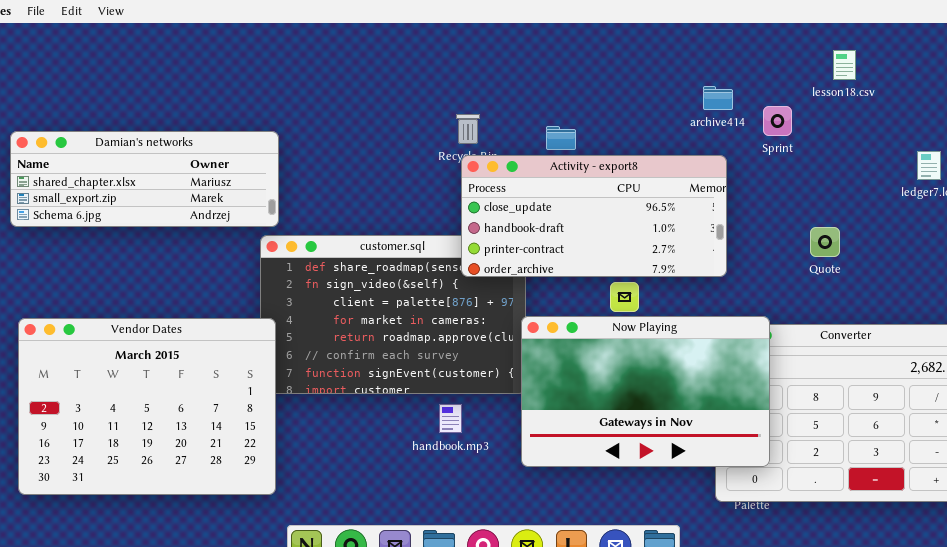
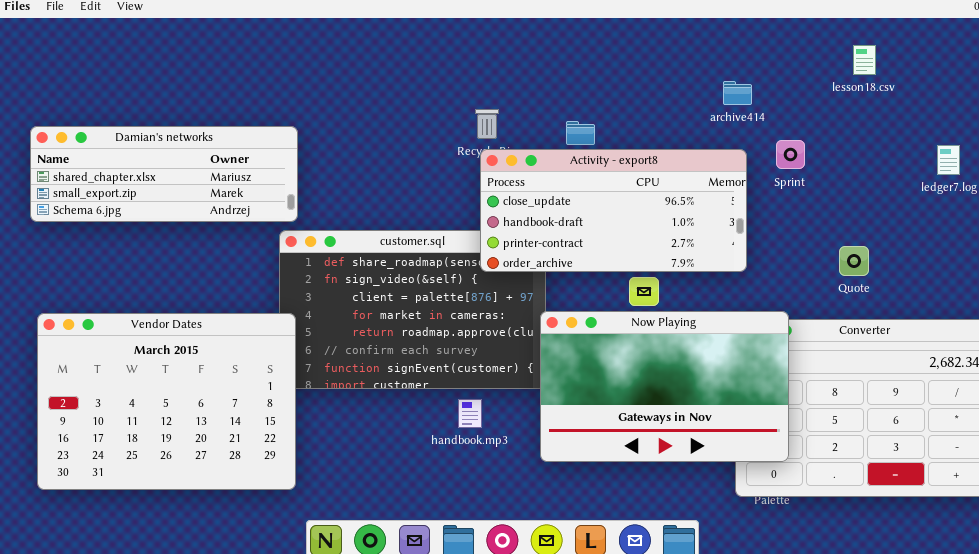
Sprint: [763,106,792,136] -> [776,140,805,169], moved
Quote: [810,227,840,257] -> [839,246,869,276], moved

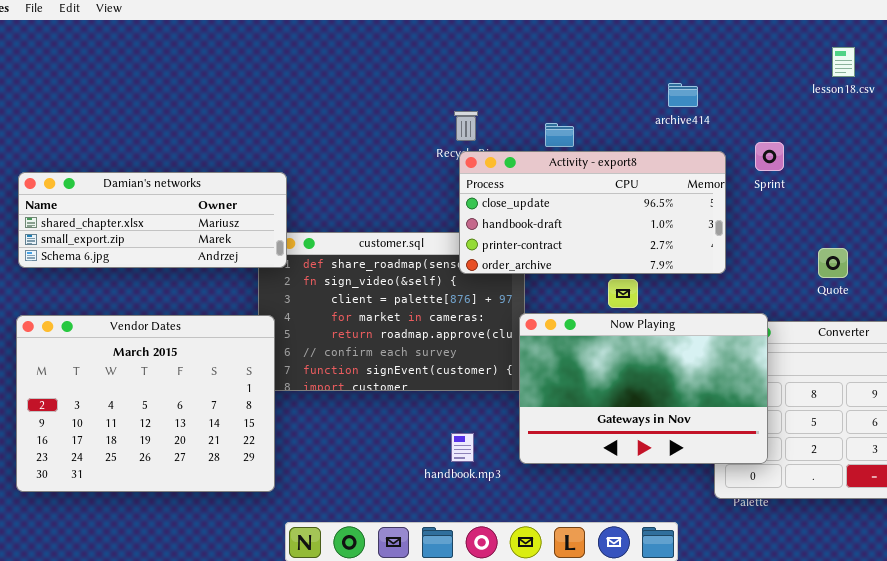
archive414: [723,81,752,105] -> [668,83,698,107], moved
Damian's networks: [30,126,298,222] -> [18,172,287,268], moved
handbook.mp3: [458,399,482,428] -> [451,433,474,462], moved

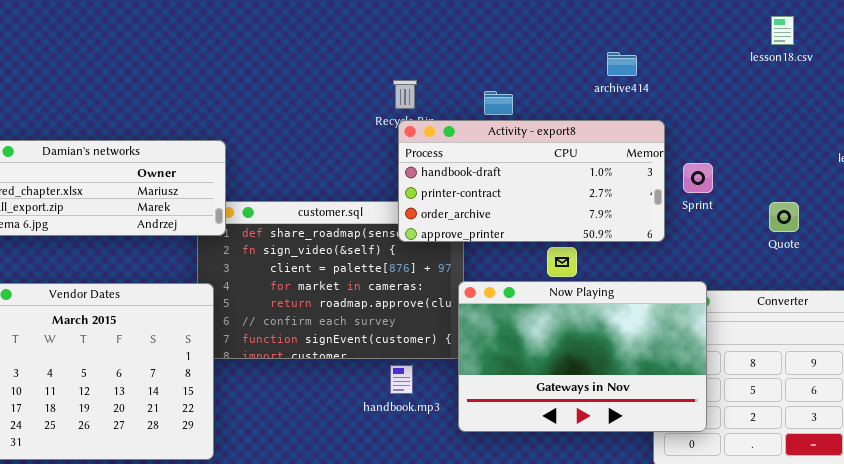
Sprint: [755,142,784,171] -> [683,163,713,193], moved
Activity - export8: [459,151,726,274] -> [398,120,665,242], scrolled down 1 row
Quote: [818,248,848,278] -> [769,202,799,232], moved
handbook.mp3: [451,433,474,462] -> [390,365,413,394], moved

